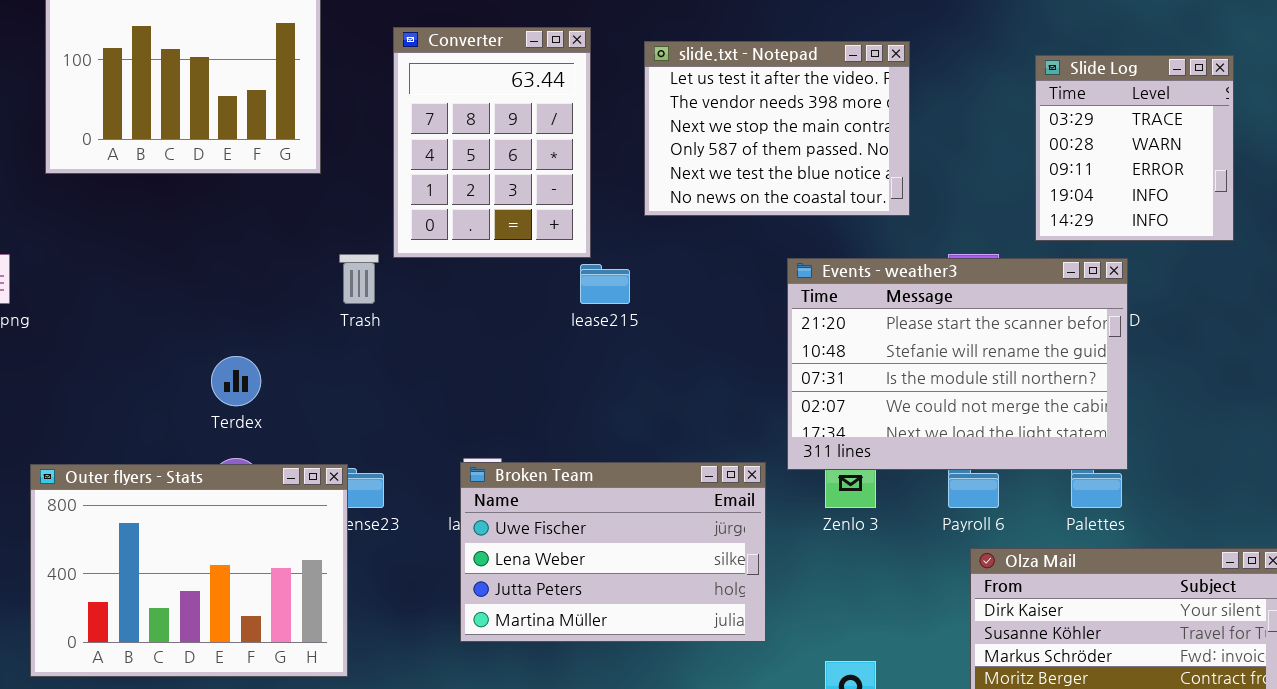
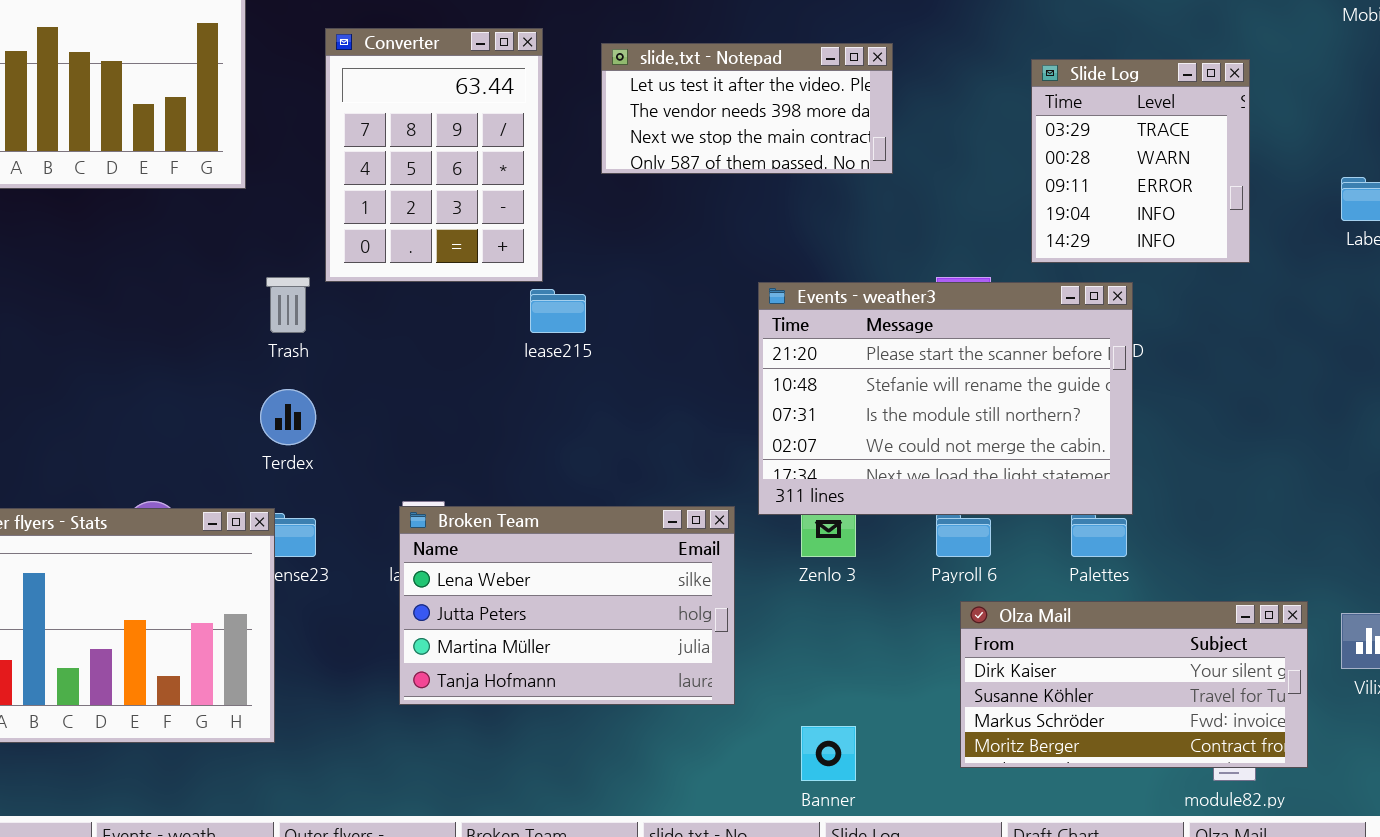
slide.txt - Notepad: [644,41,910,216] -> [601,43,893,174], resized
Terdex: [211,356,261,406] -> [260,389,316,445], moved
Broken Team: [460,462,766,642] -> [399,506,735,705], scrolled down 1 row

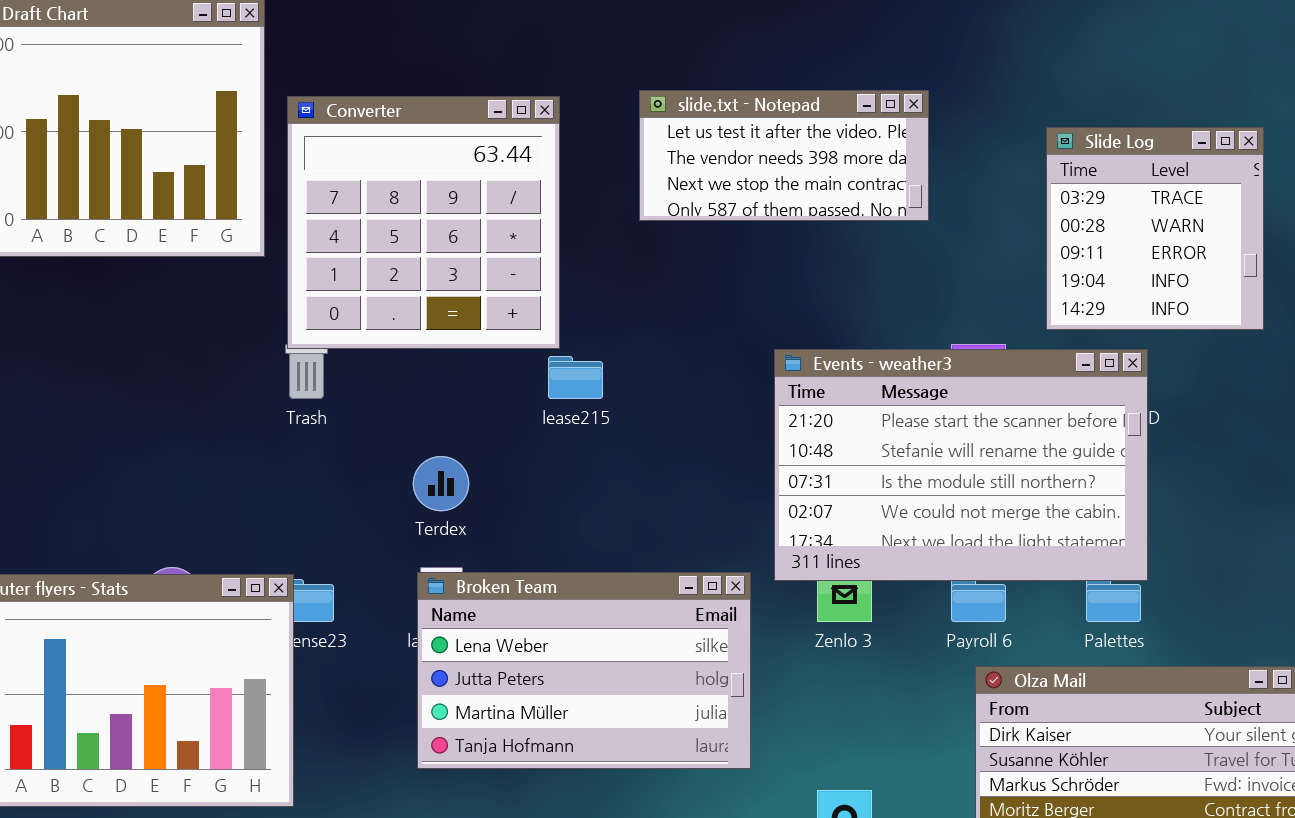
Converter: [325,28,543,282] -> [287,96,560,349], resized
slide.txt - Notepad: [601,43,893,174] -> [639,90,929,221], moved
Terdex: [260,389,316,445] -> [413,456,469,511], moved

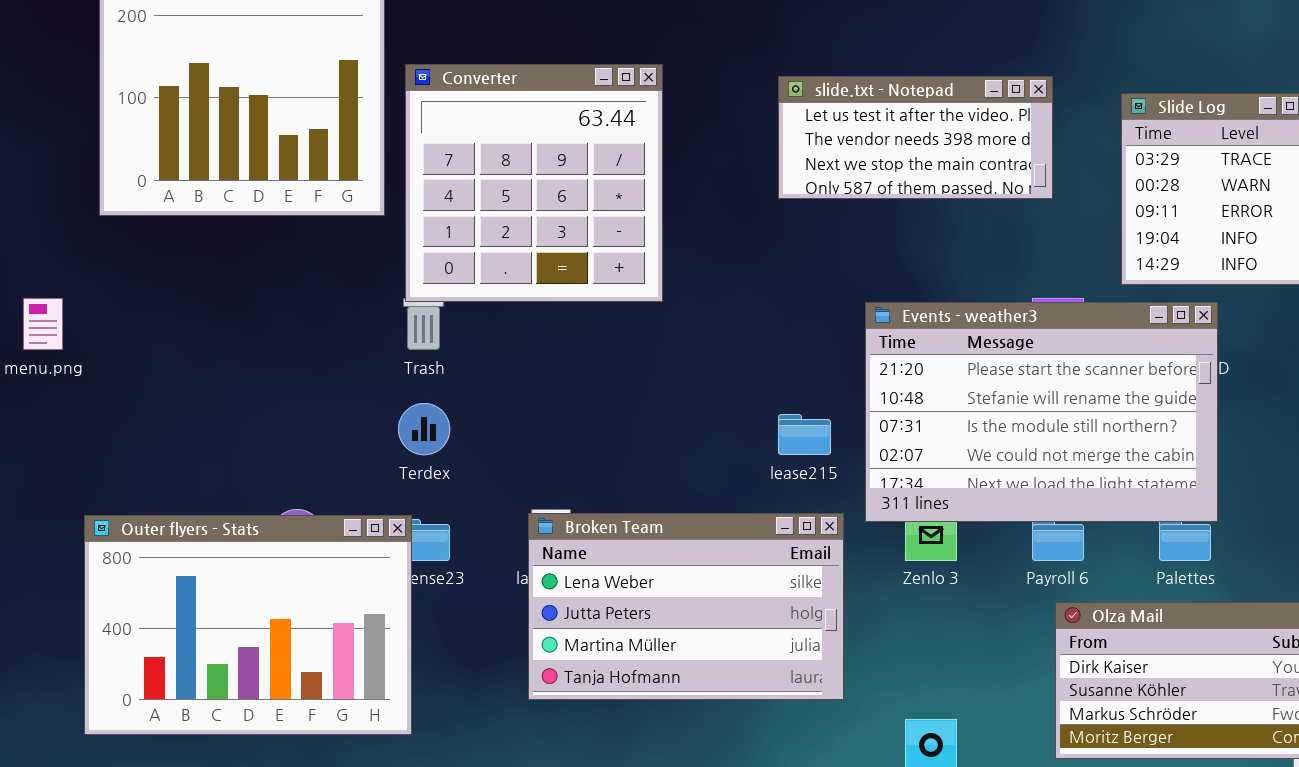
slide.txt - Notepad: [639,90,929,221] -> [778,76,1053,199], moved
lease215: [548,356,603,399] -> [778,414,831,455], moved
Terdex: [413,456,469,511] -> [398,403,450,455], moved

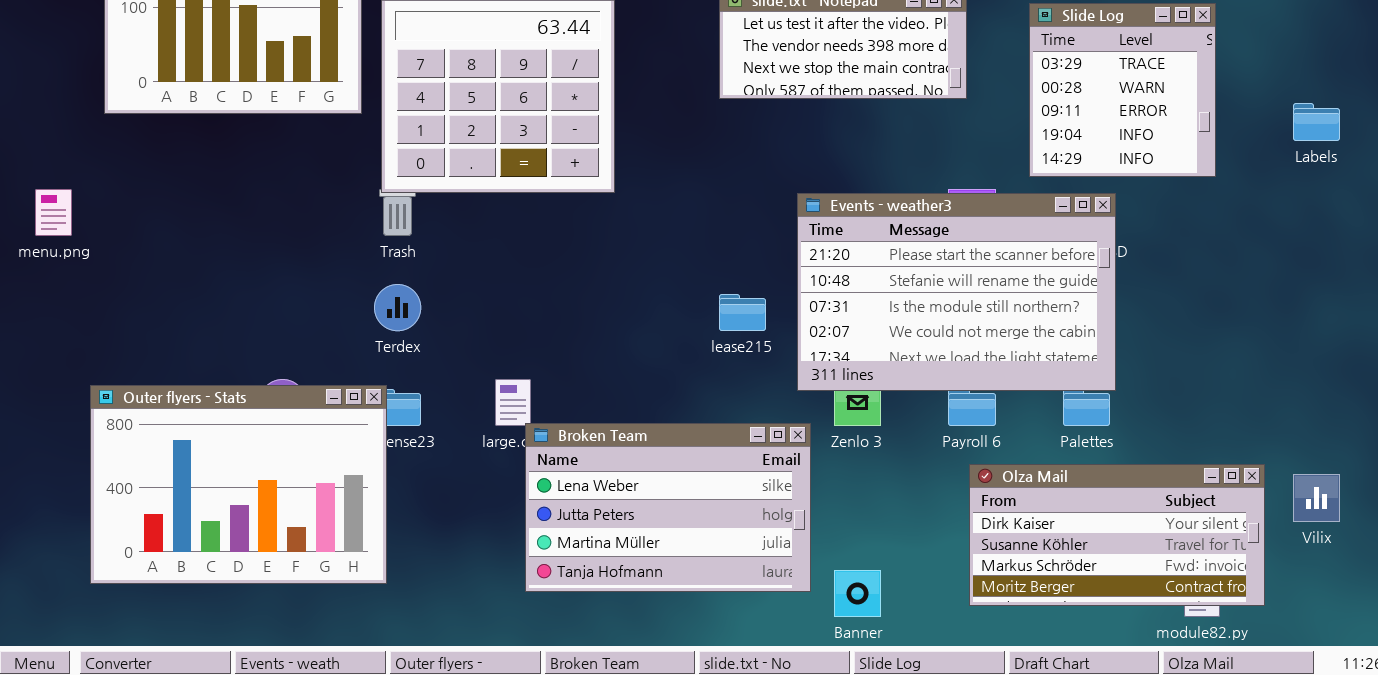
Broken Team: [528,513,844,700] -> [525,423,811,592], moved

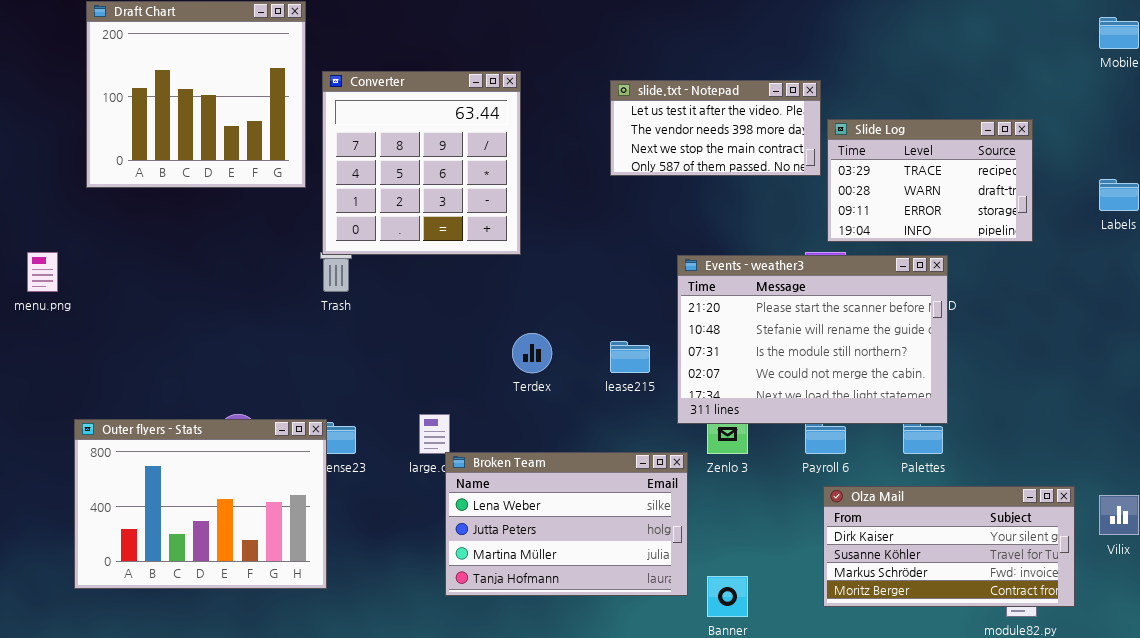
Slide Log: [1029,3,1216,177] -> [827,119,1033,242], resized
Terdex: [374,284,421,331] -> [512,333,552,373], moved

